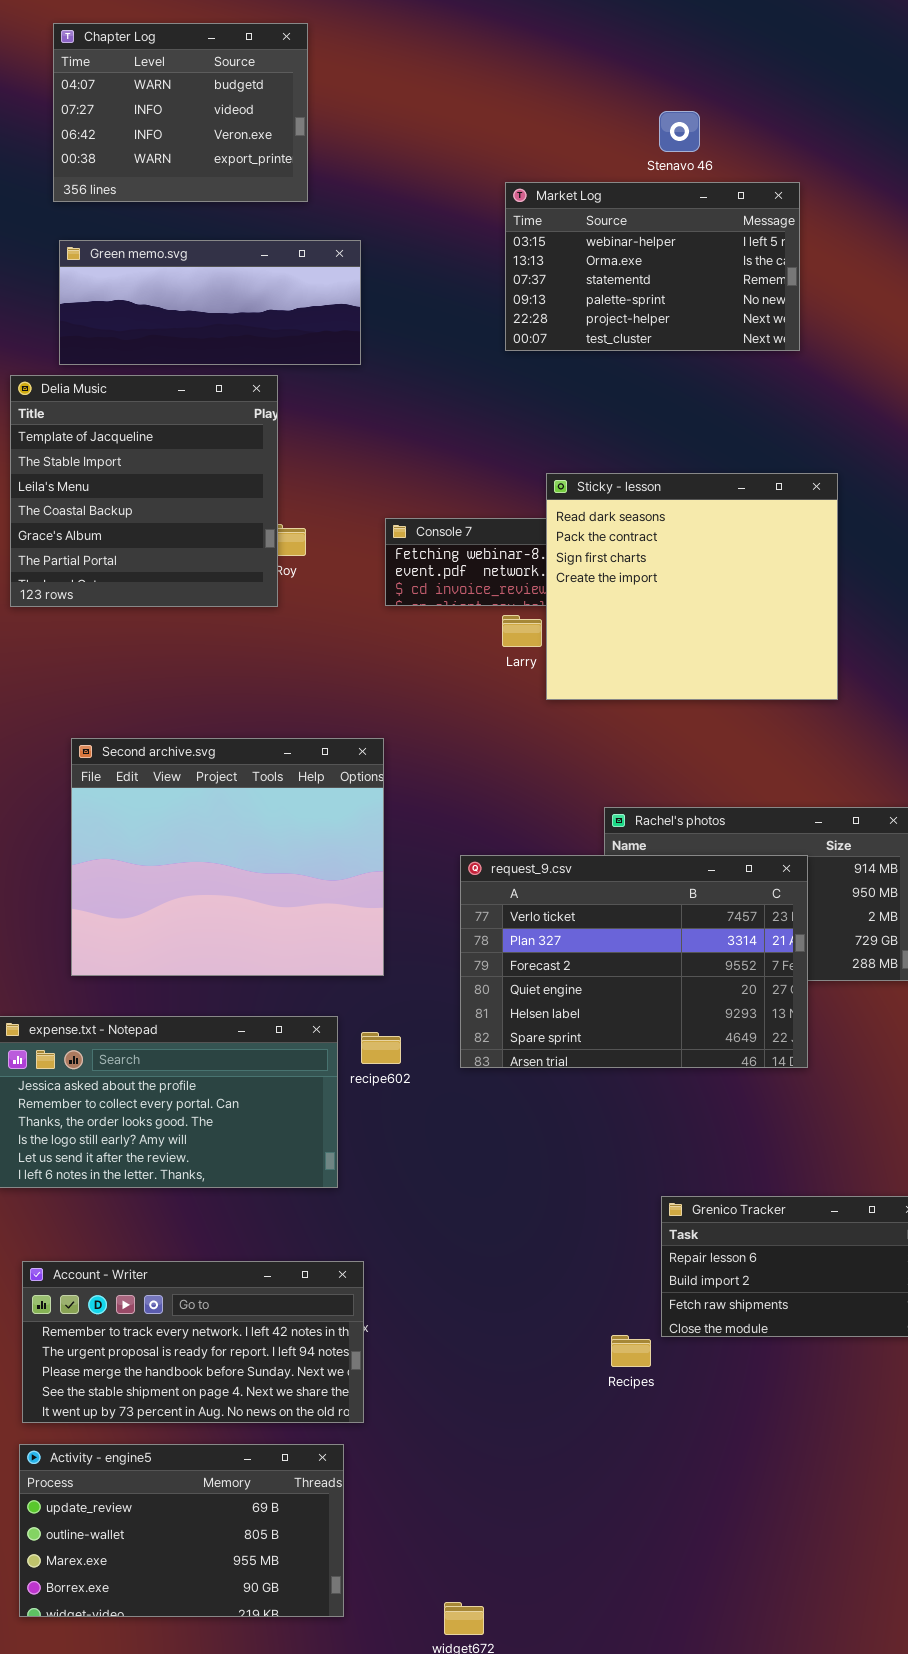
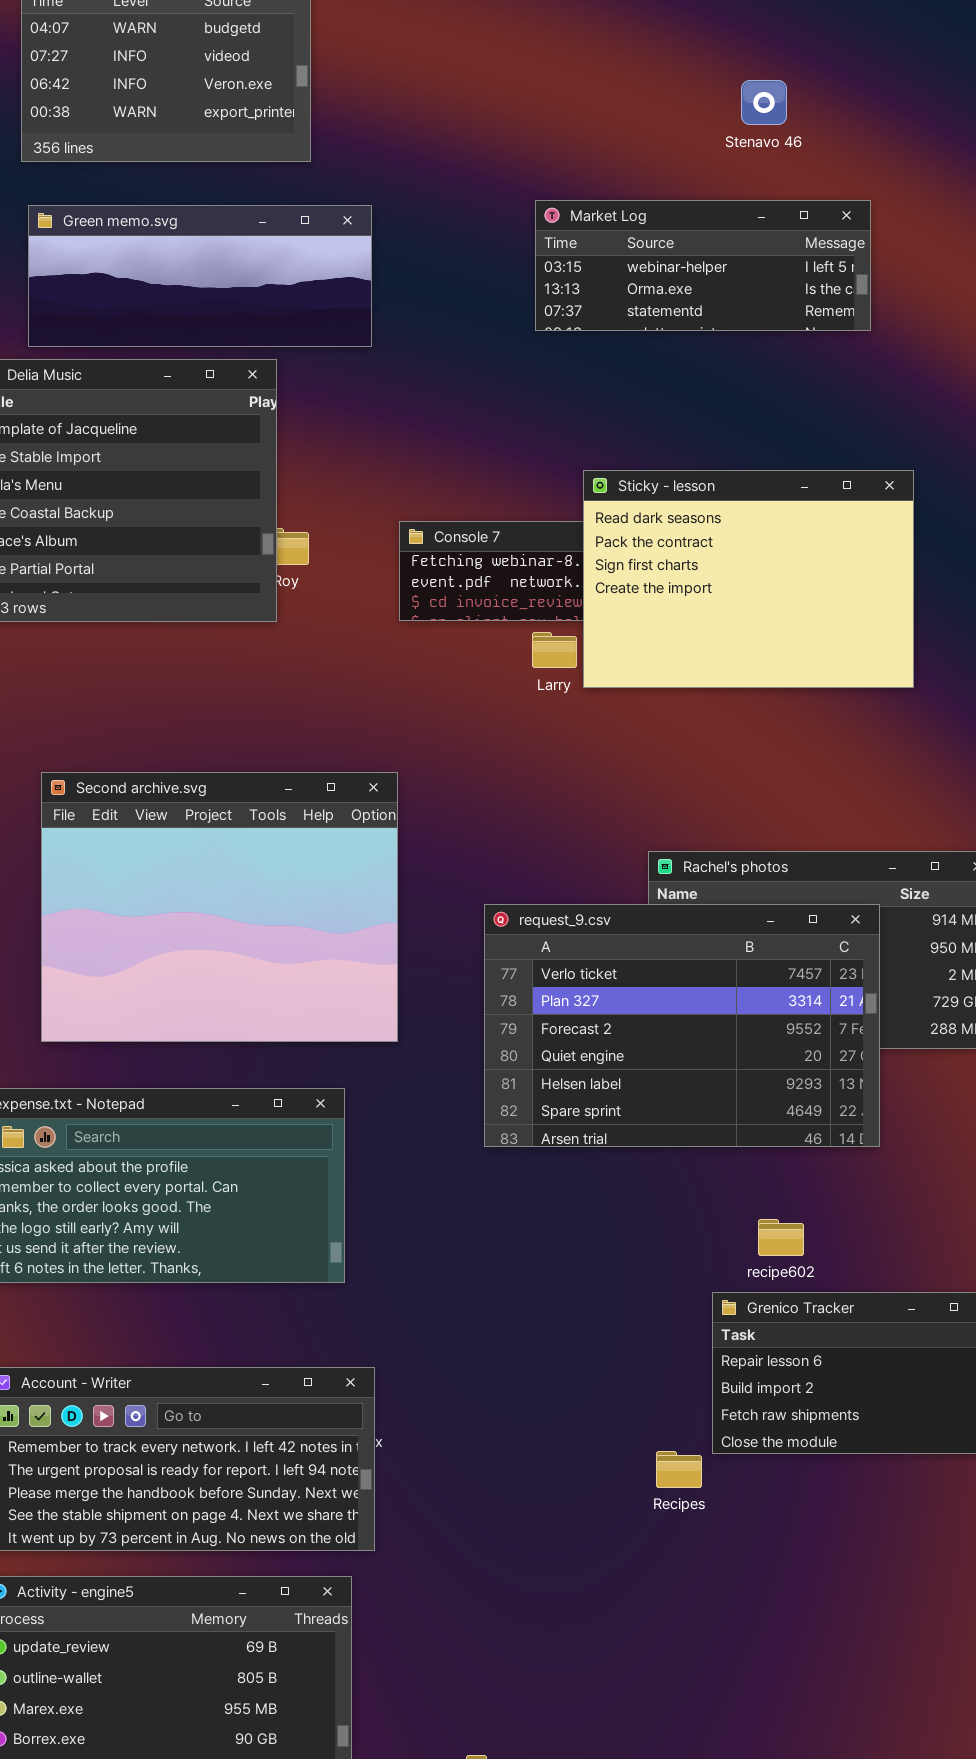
Stenavo 46: [659,111,700,152] -> [741,80,787,125], moved
Market Log: [505,182,800,351] -> [535,200,871,331], resized
Sticky - lesson: [546,473,838,700] -> [583,470,914,688], resized
recipe602: [361,1032,401,1064] -> [758,1219,804,1256], moved

